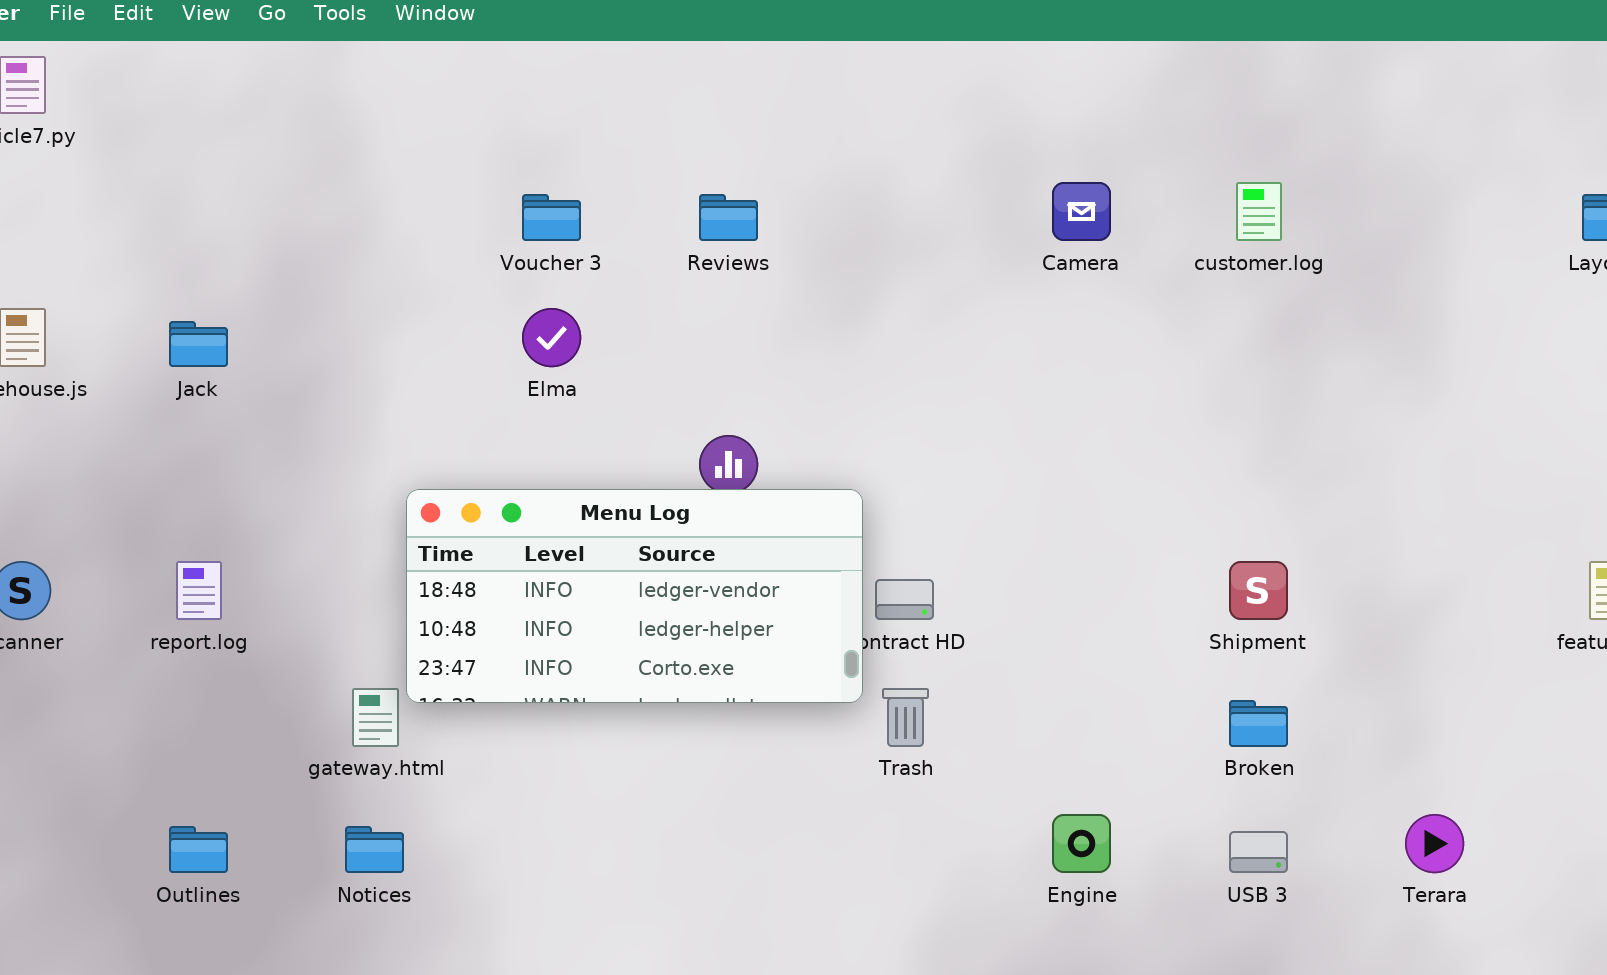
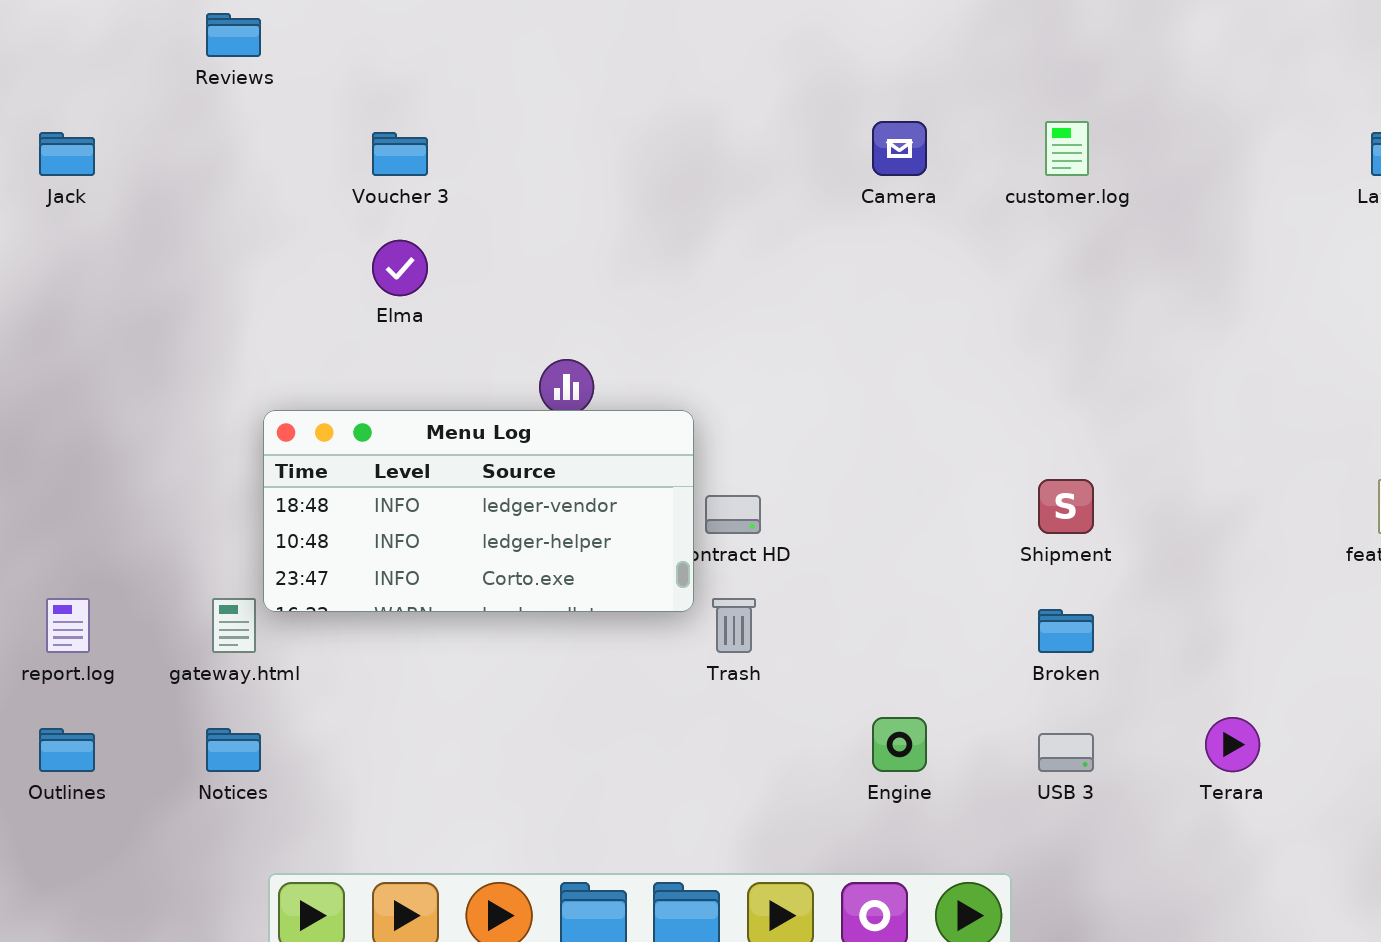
Reviews: [699,194,758,241] -> [206,13,261,57], moved
Jack: [169,321,228,367] -> [39,132,95,176], moved
report.log: [176,561,222,620] -> [46,598,90,653], moved

